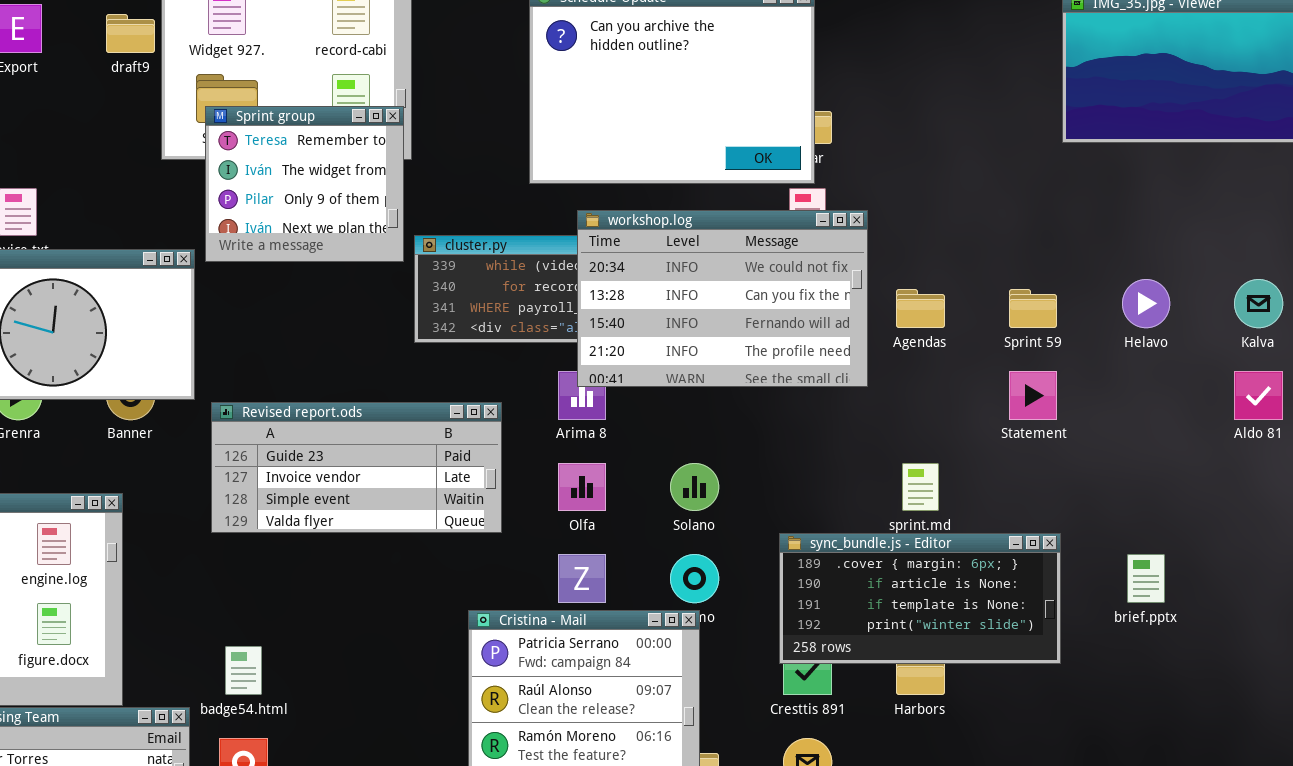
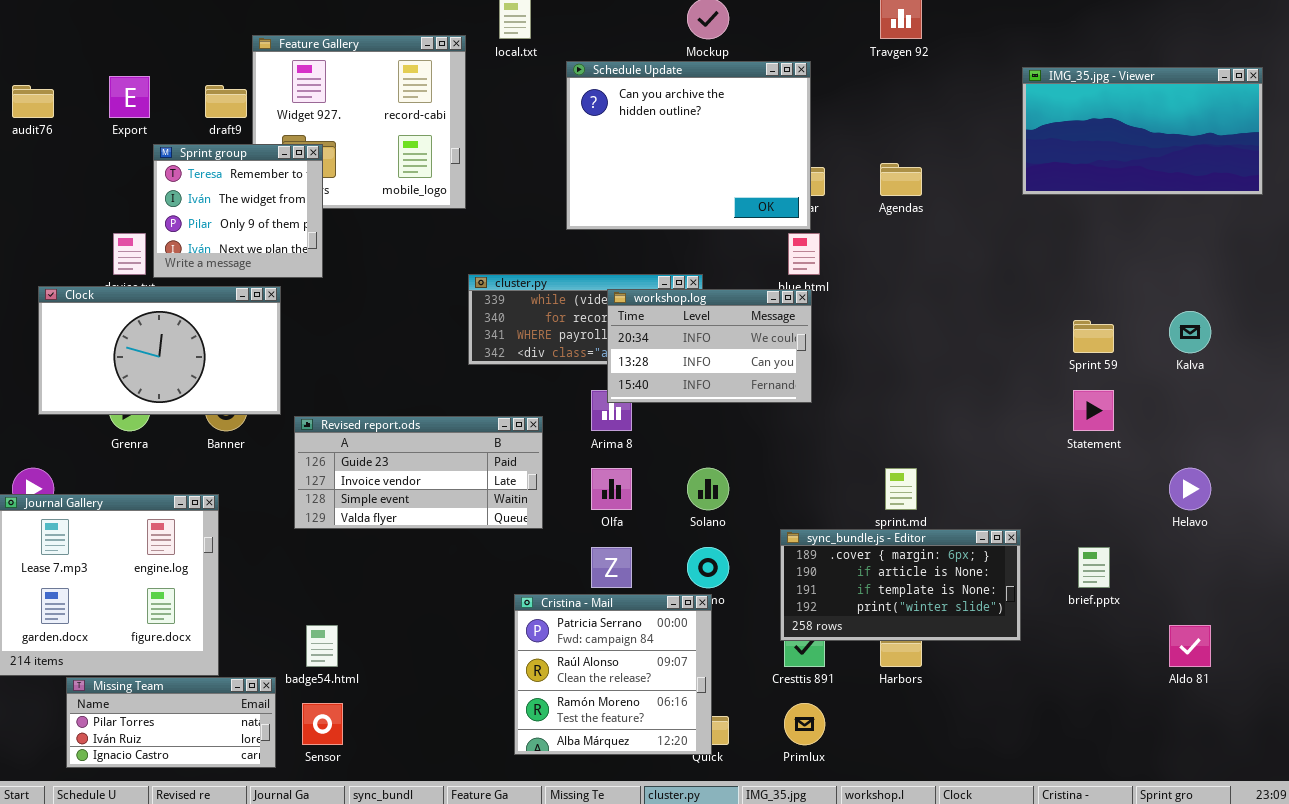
Sprint group: [205,106,404,262] -> [153,144,323,278], moved
workshop.log: [577,210,868,387] -> [607,289,812,403], resized
Helavo: [1122,279,1170,328] -> [1169,468,1211,510], moved
Agendas: [896,289,945,328] -> [880,163,922,196], moved
Sprint 59: [1009,289,1057,328] -> [1073,320,1114,353], moved
Statement: [1009,371,1057,420] -> [1073,390,1114,431], moved
Aldo 81: [1234,371,1283,420] -> [1169,625,1211,667], moved

